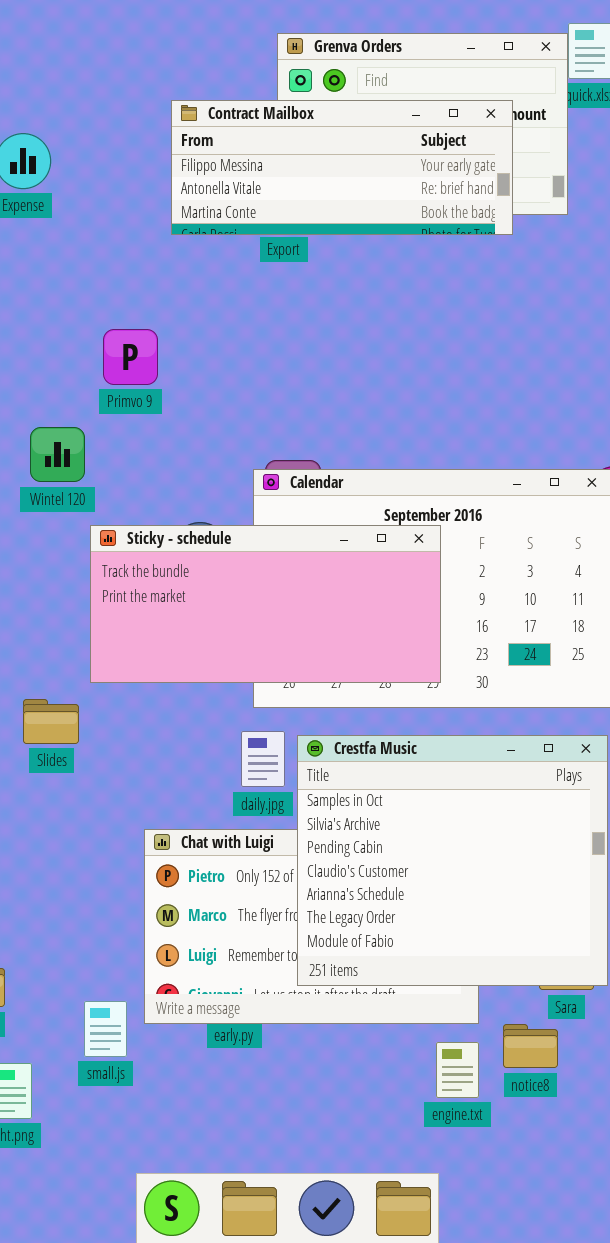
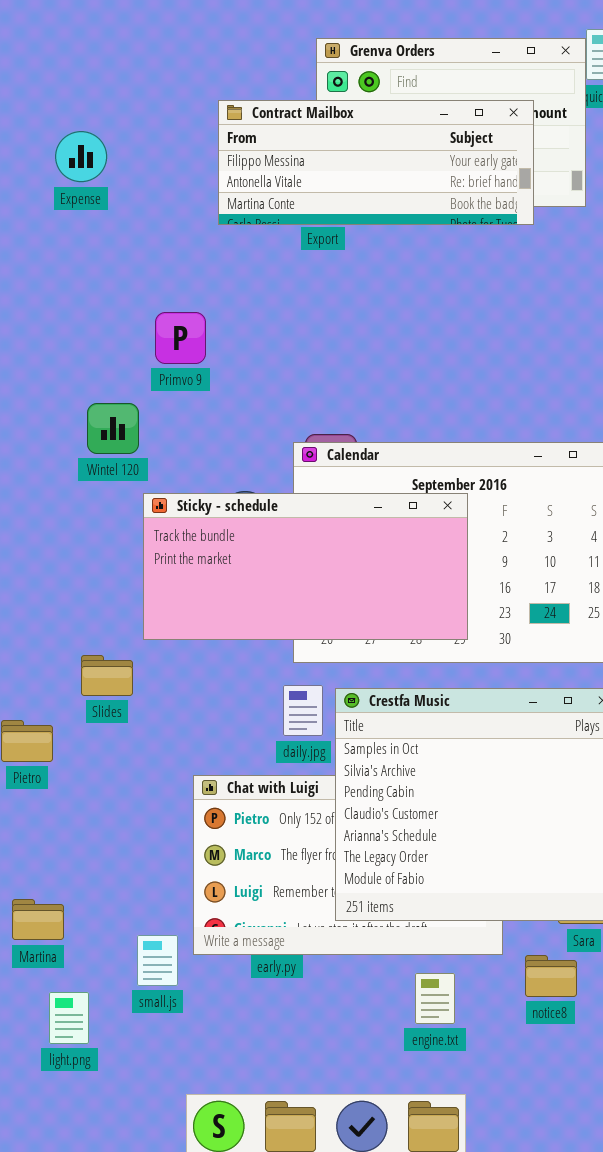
engine.txt: [436,1042,479,1098] -> [415,973,455,1024], moved

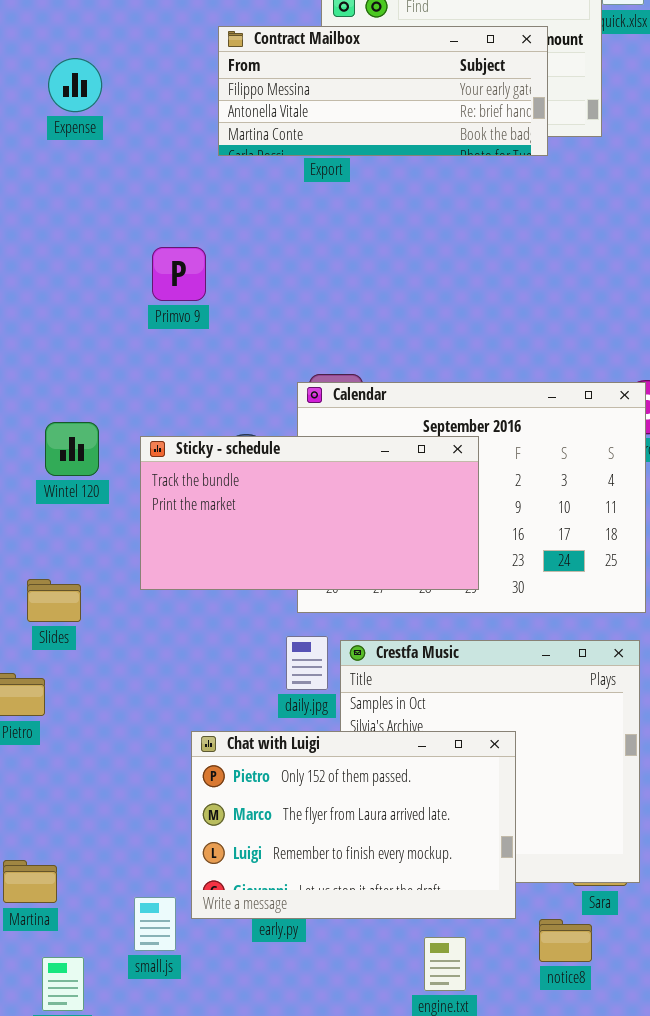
Wintel 120: [87,403,139,454] -> [45,422,99,476], moved
Slides: [81,655,133,696] -> [27,579,81,622], moved
Chat with Luigi: [193,775,503,955] -> [191,731,516,919], raised

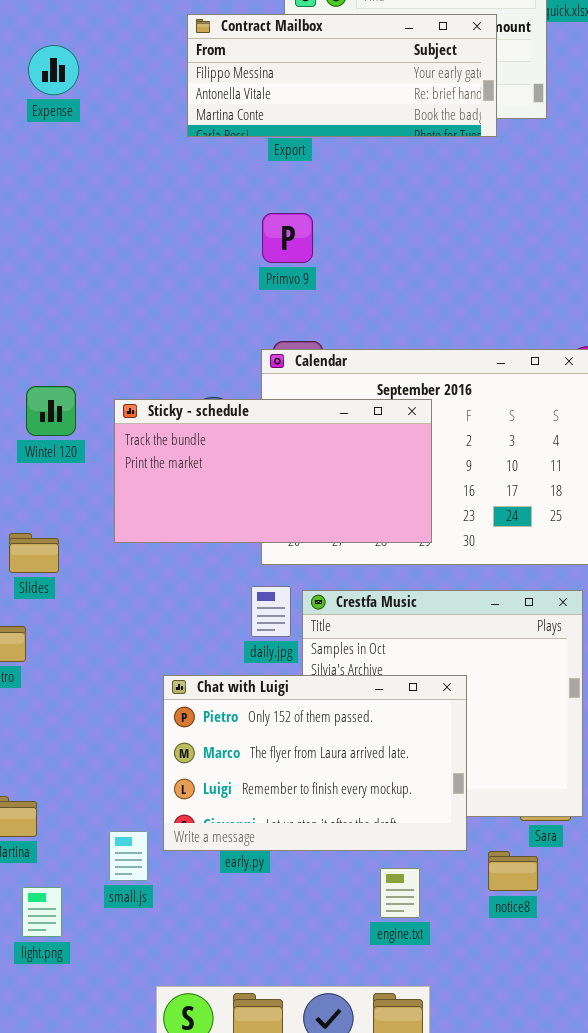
Primvo 9: [152,247,206,301] -> [262,213,313,263], moved

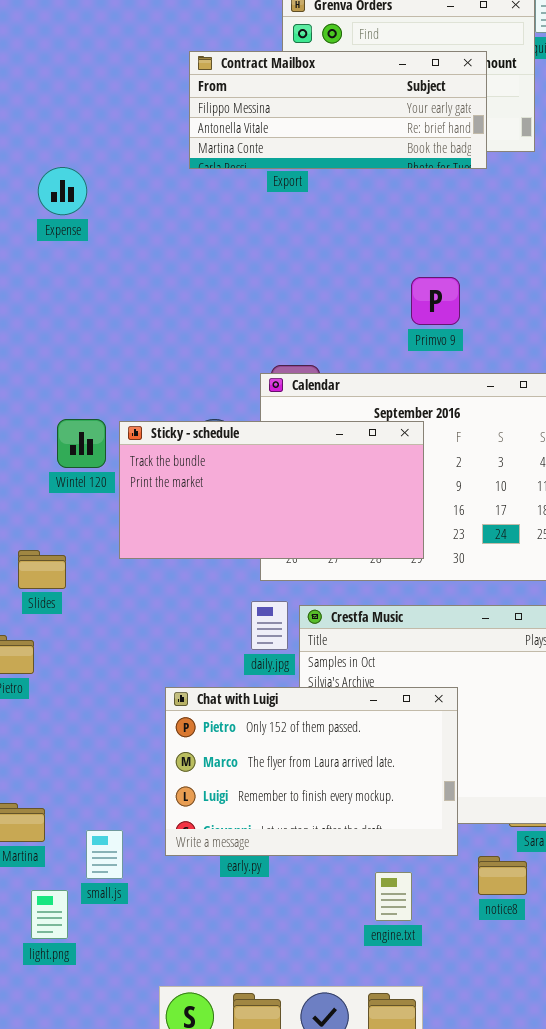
Expense: [28,45,79,95] -> [38,167,87,215], moved
Primvo 9: [262,213,313,263] -> [411,277,460,325], moved
Wintel 120: [26,386,76,436] -> [57,419,106,468], moved
small.js: [109,831,148,881] -> [86,830,123,879], moved

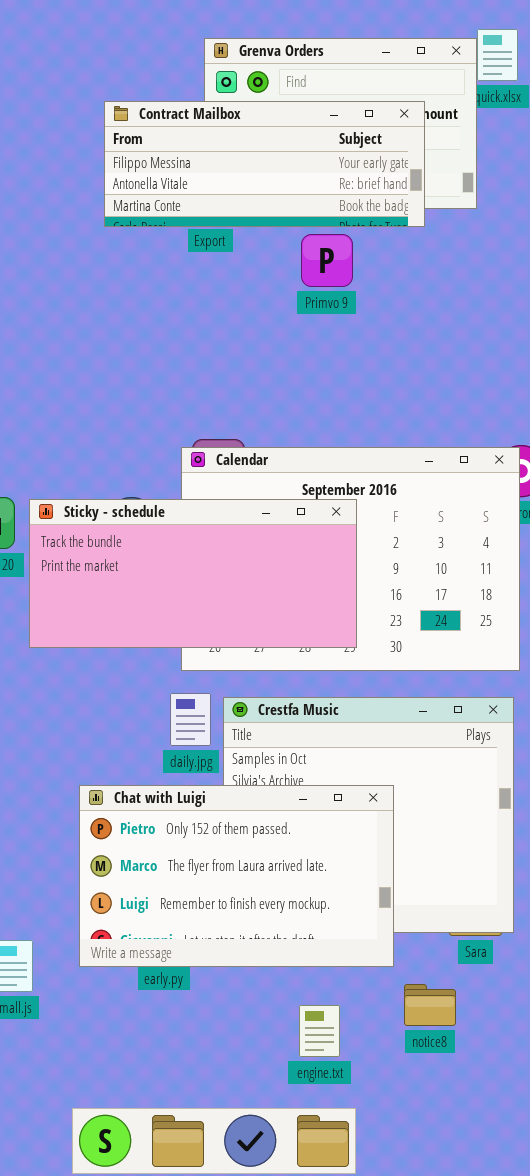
Primvo 9: [411,277,460,325] -> [301,234,353,287], moved
notice8: [478,856,527,895] -> [404,984,456,1026], moved
engine.txt: [375,872,412,921] -> [299,1005,340,1057], moved

